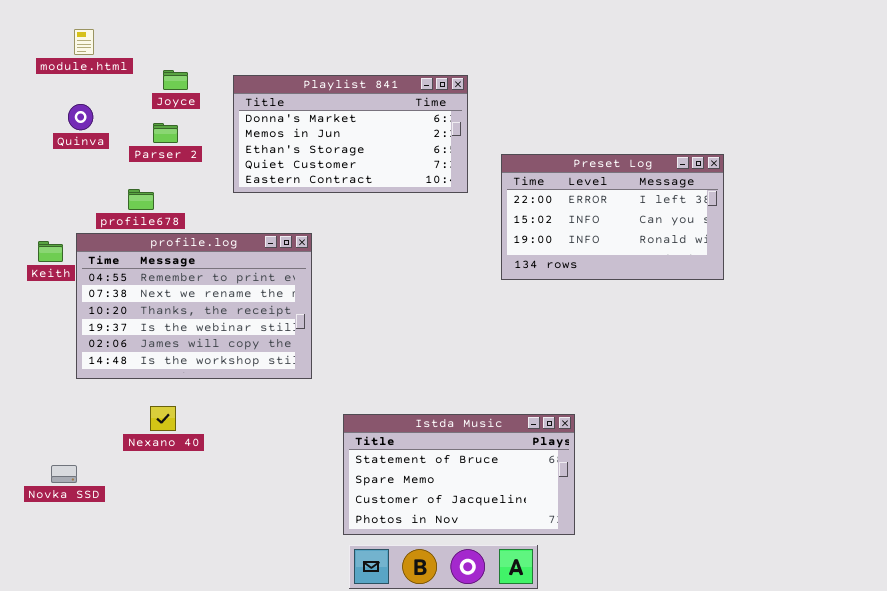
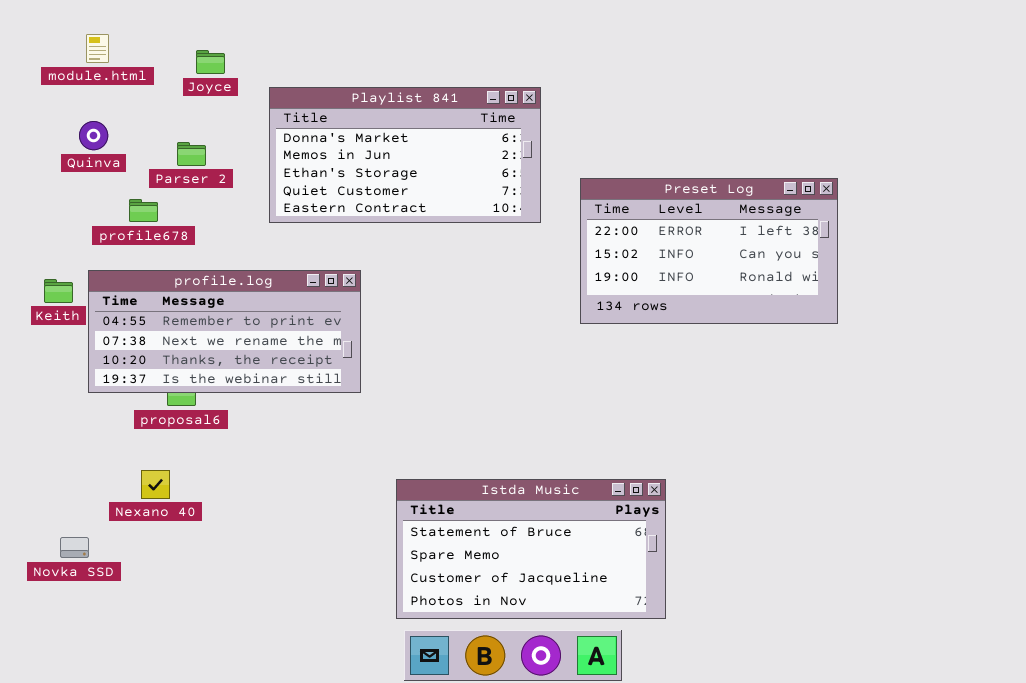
Joyce: [163,70,188,90] -> [196,50,225,74], moved
profile678: [128,189,154,210] -> [129,199,158,222], moved
profile.log: [76,233,312,379] -> [88,270,361,393], resized
Nexano 40: [150,406,176,431] -> [141,470,170,499], moved

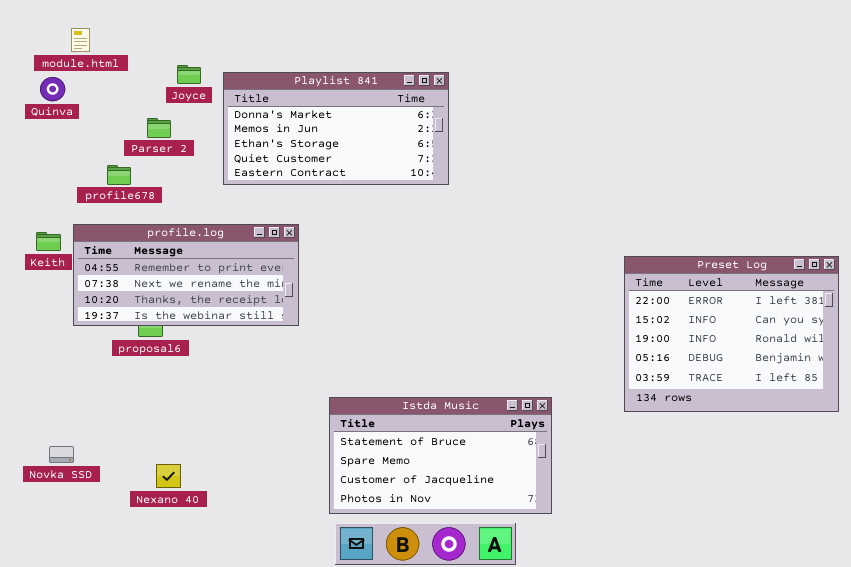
Joyce: [196,50,225,74] -> [177,65,201,84], moved
Quinva: [79,121,108,150] -> [40,77,65,101], moved
Preset Log: [580,178,838,324] -> [624,256,839,412], moved, resized
Nexano 40: [141,470,170,499] -> [156,464,181,488], moved

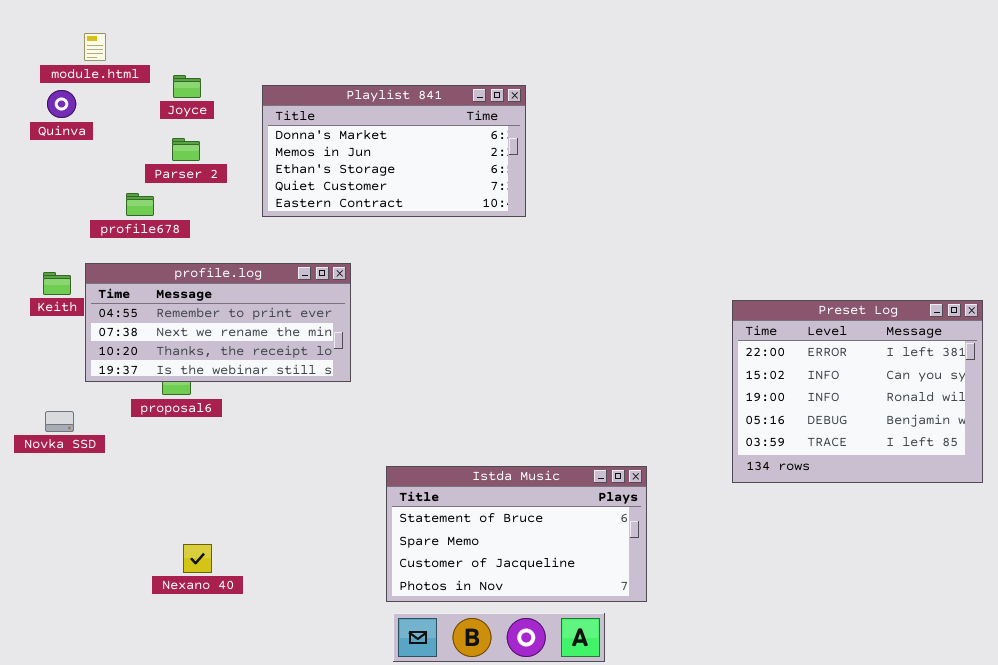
Joyce: [177,65,201,84] -> [173,75,201,98], moved
Novka SSD: [49,446,74,463] -> [45,411,74,432], moved

